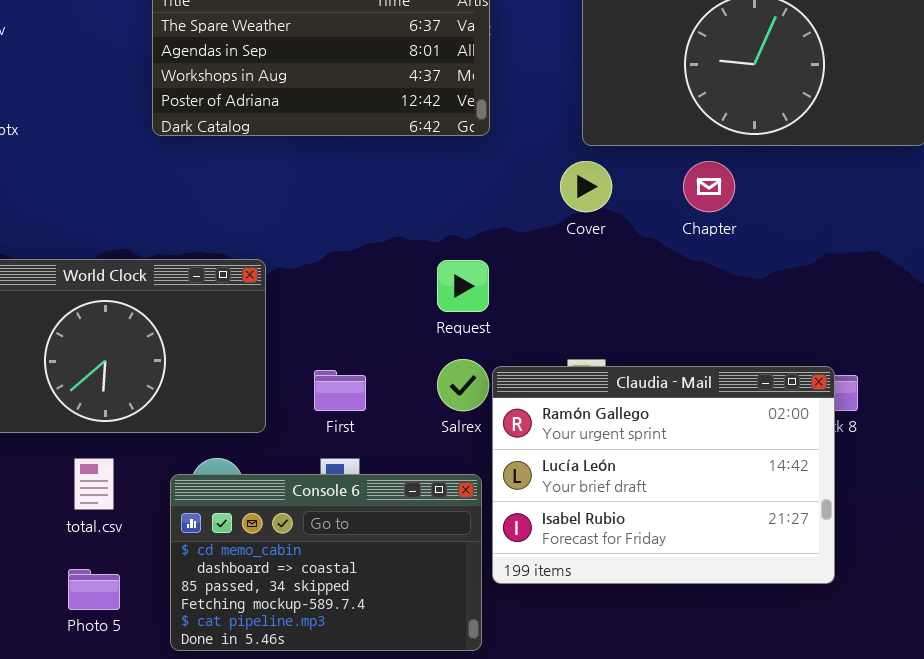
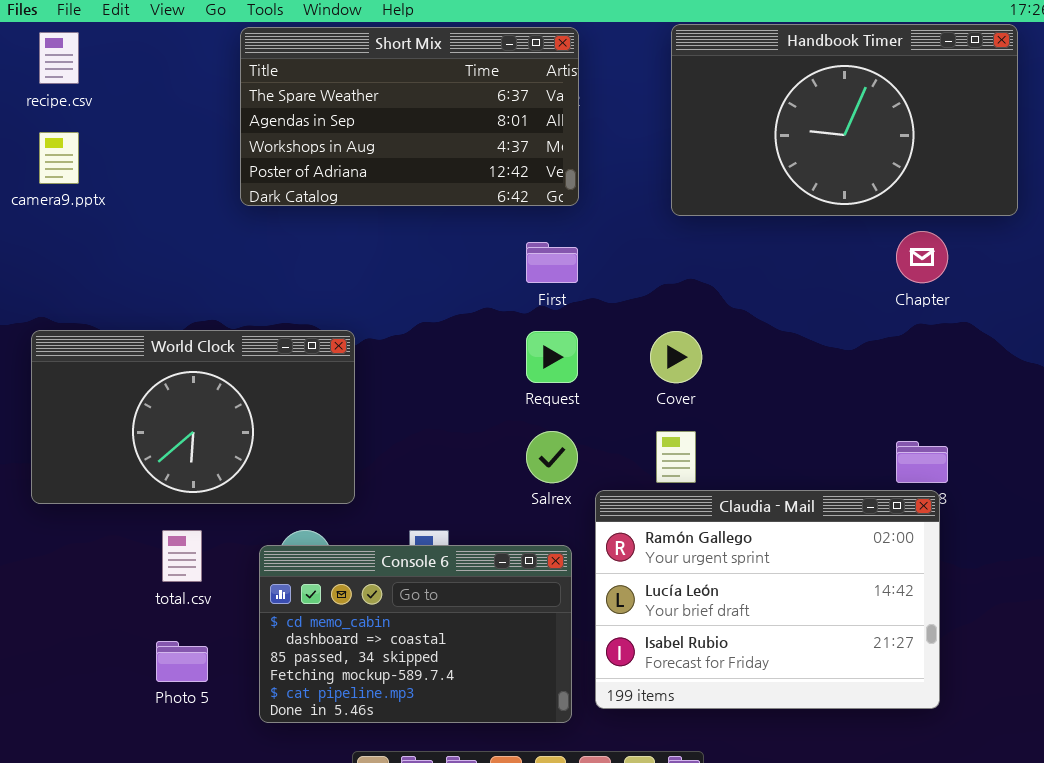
Cover: [560,161,612,212] -> [650,331,702,383], moved
Chapter: [683,161,735,212] -> [896,231,948,283], moved
Claudia - Mail: [492,366,835,584] -> [595,490,940,709], moved
First: [314,370,366,411] -> [526,242,578,283], moved

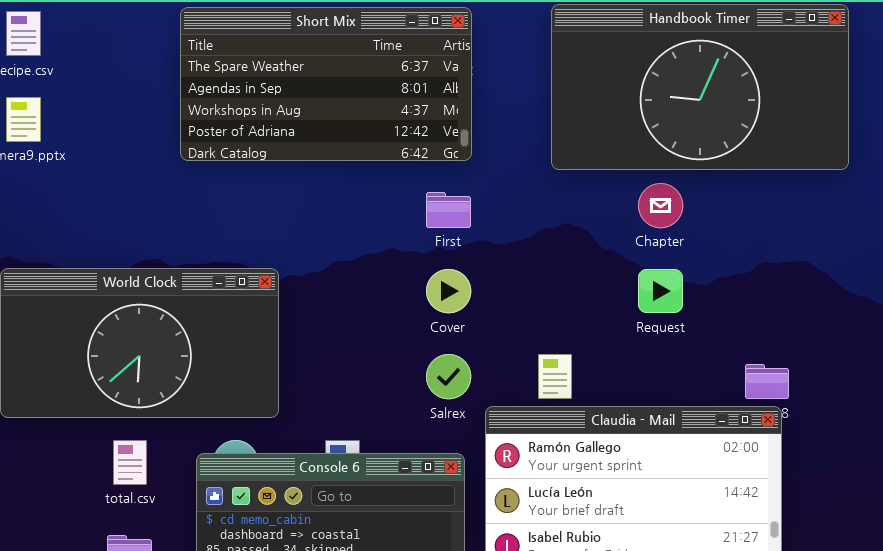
Chapter: [896,231,948,283] -> [638,183,683,228], moved
Request: [526,331,578,383] -> [638,269,683,313], moved
Cover: [650,331,702,383] -> [426,269,471,313], moved

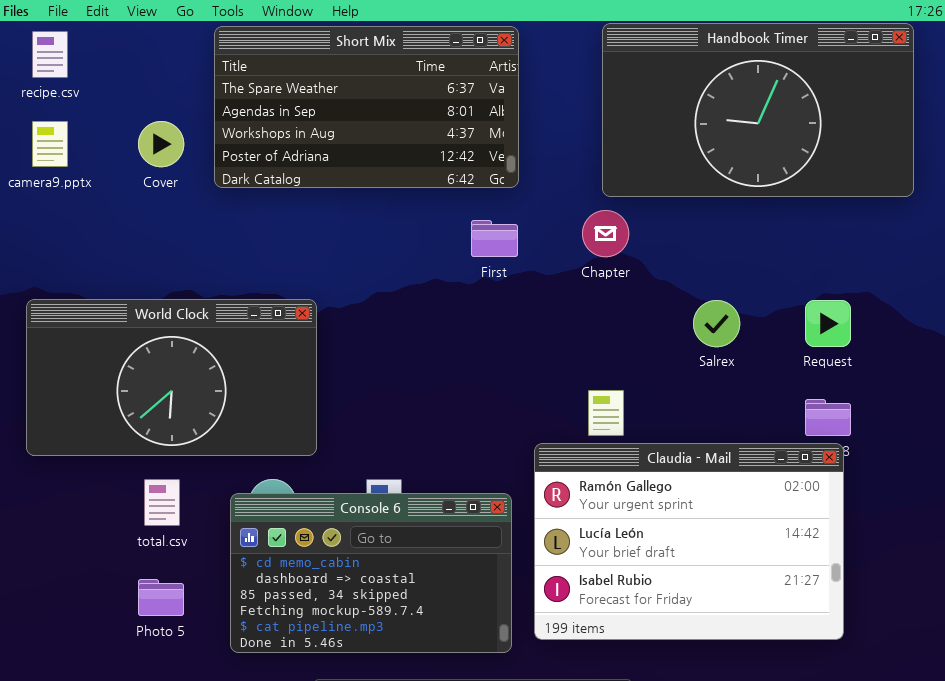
Chapter: [638,183,683,228] -> [582,210,629,257], moved
Cover: [426,269,471,313] -> [138,121,184,167], moved
Request: [638,269,683,313] -> [805,300,851,347], moved
Salrex: [426,354,471,399] -> [693,300,740,347], moved

